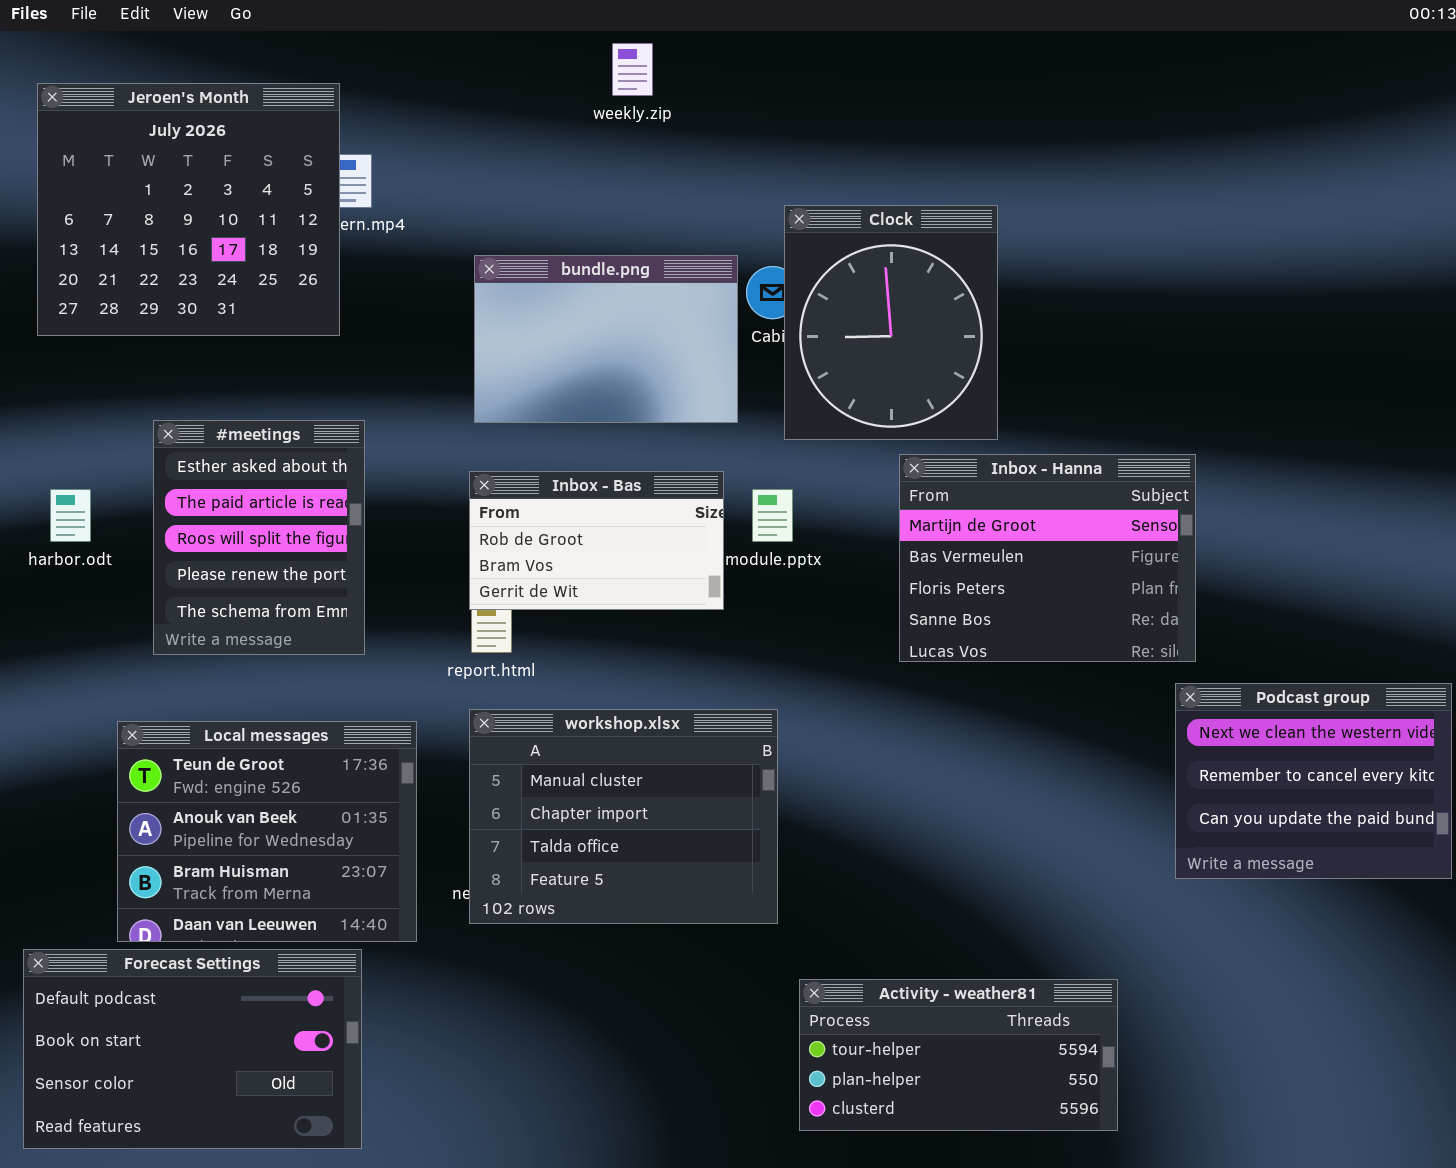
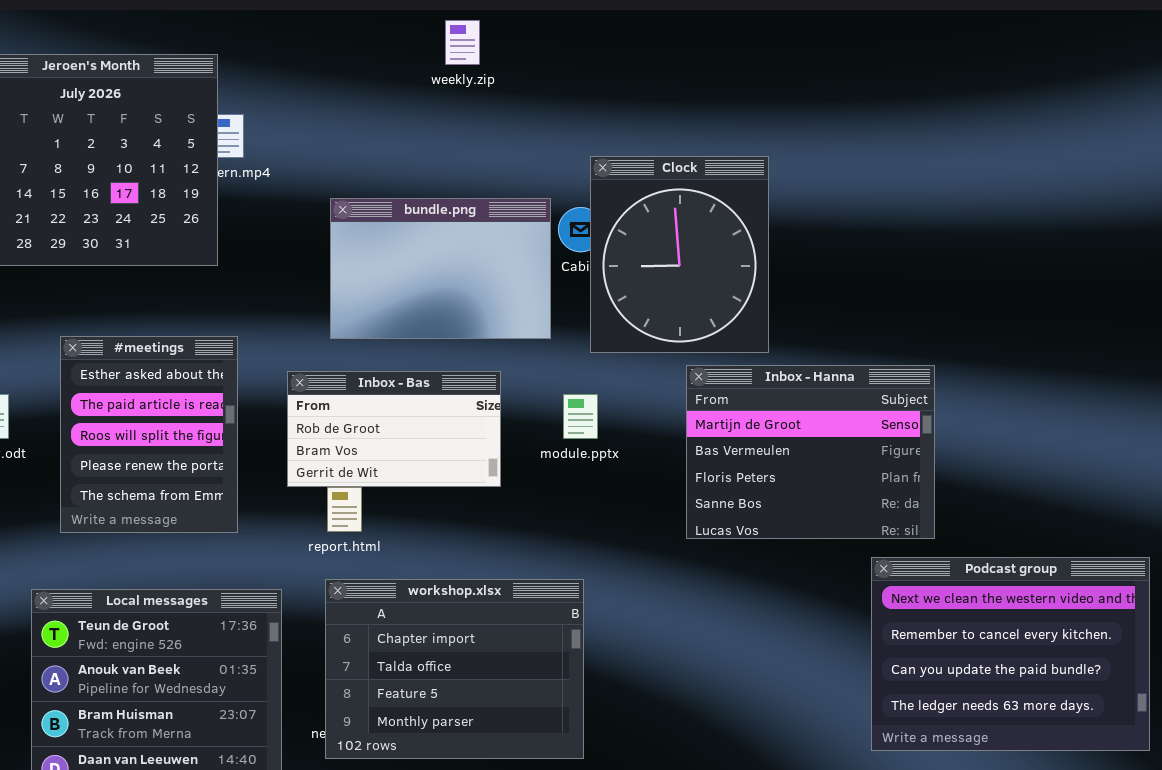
Inbox - Bas: [469,471,724,610] -> [287,371,501,487], moved
Podcast group: [1175,683,1452,879] -> [871,557,1150,751], resized
workshop.xlsx: [469,709,778,924] -> [325,579,584,759], scrolled down 1 row

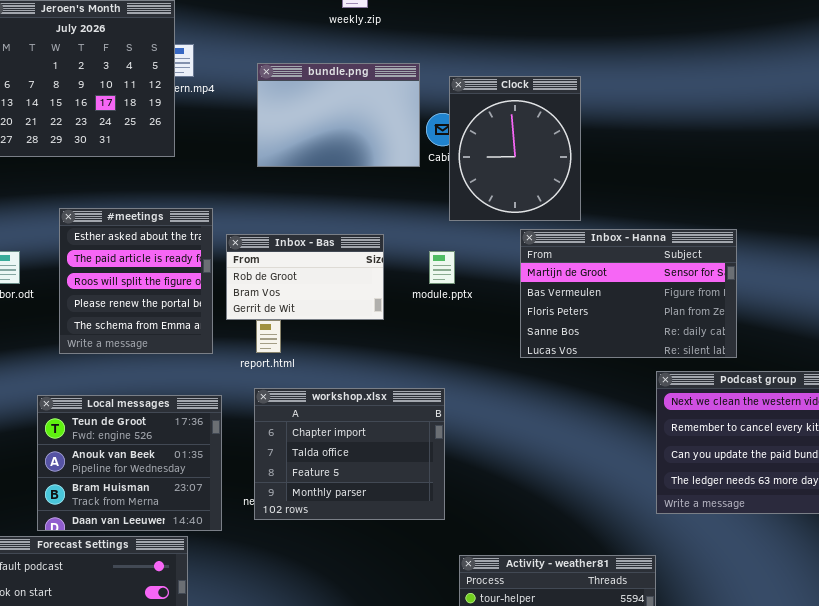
bundle.png: [330,198,551,339] -> [257,63,420,167], moved
#meetings: [60,336,238,533] -> [59,208,213,354], resized
Inbox - Hanna: [686,365,935,539] -> [520,229,737,358], resized

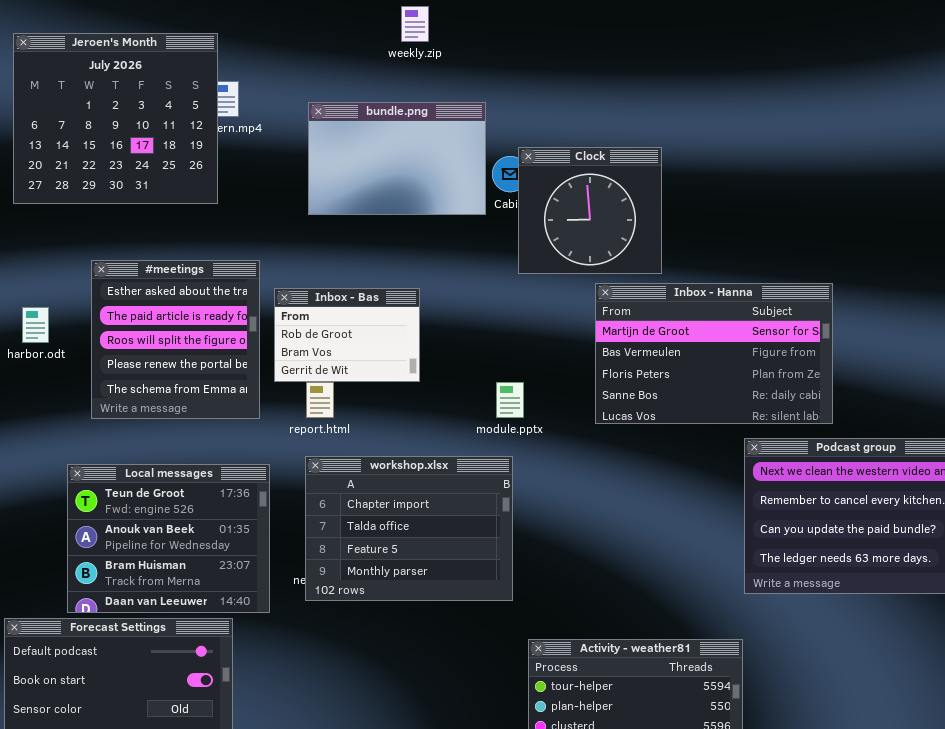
Clock: [449,76,581,221] -> [518,147,662,274], resized
Inbox - Bas: [226,234,384,320] -> [274,288,420,382], resized
module.pptx: [429,251,455,284] -> [496,382,524,418], moved

